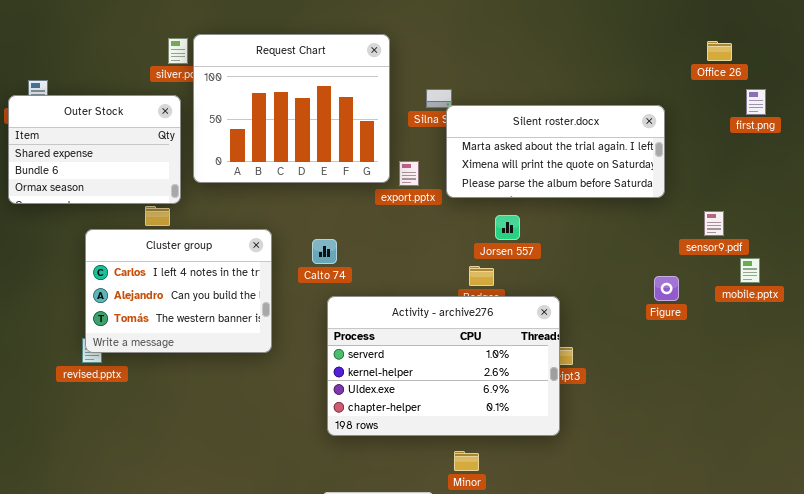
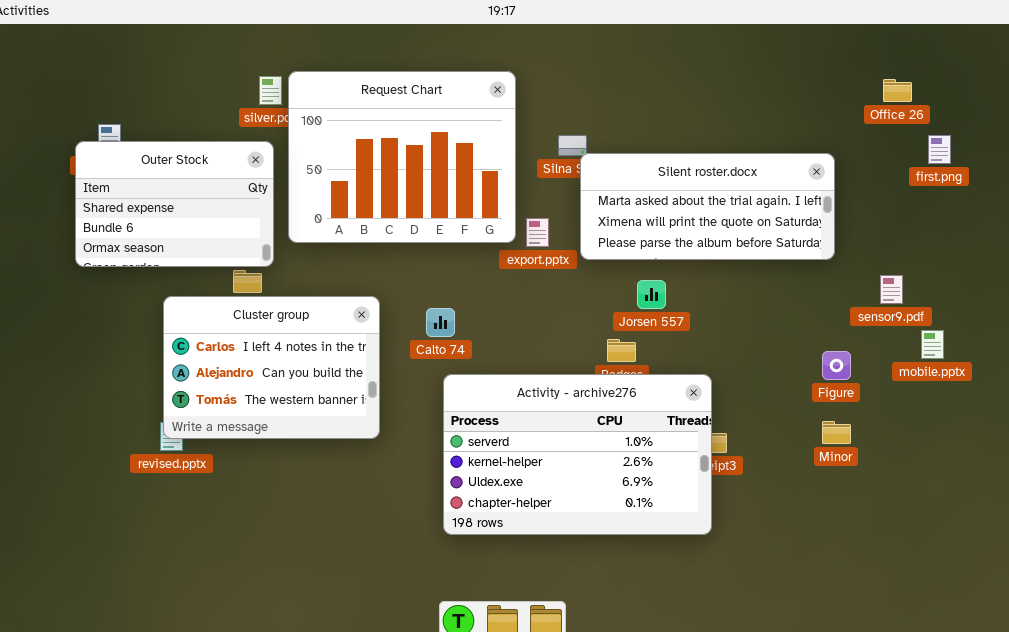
Minor: [454,451,479,471] -> [822,421,851,444], moved

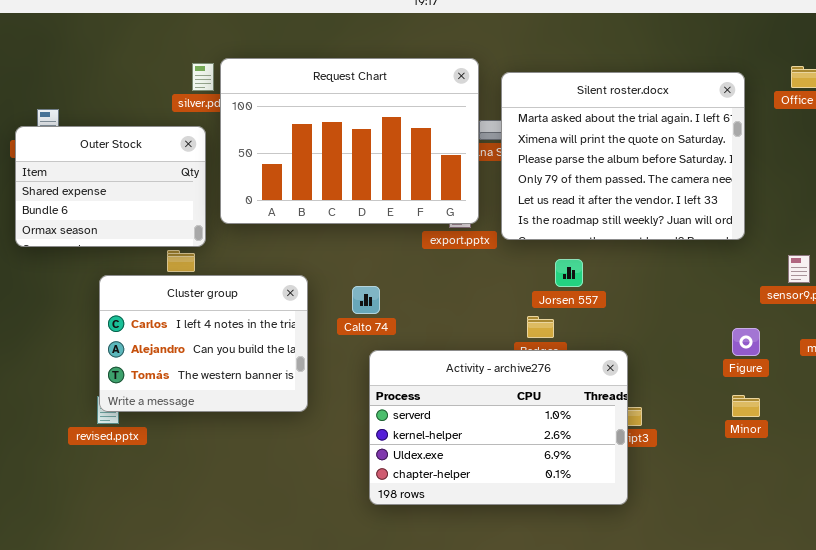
Request Chart: [288,71,516,243] -> [220,58,479,224], resized
Silent roster.docx: [580,153,835,260] -> [501,72,745,240], resized

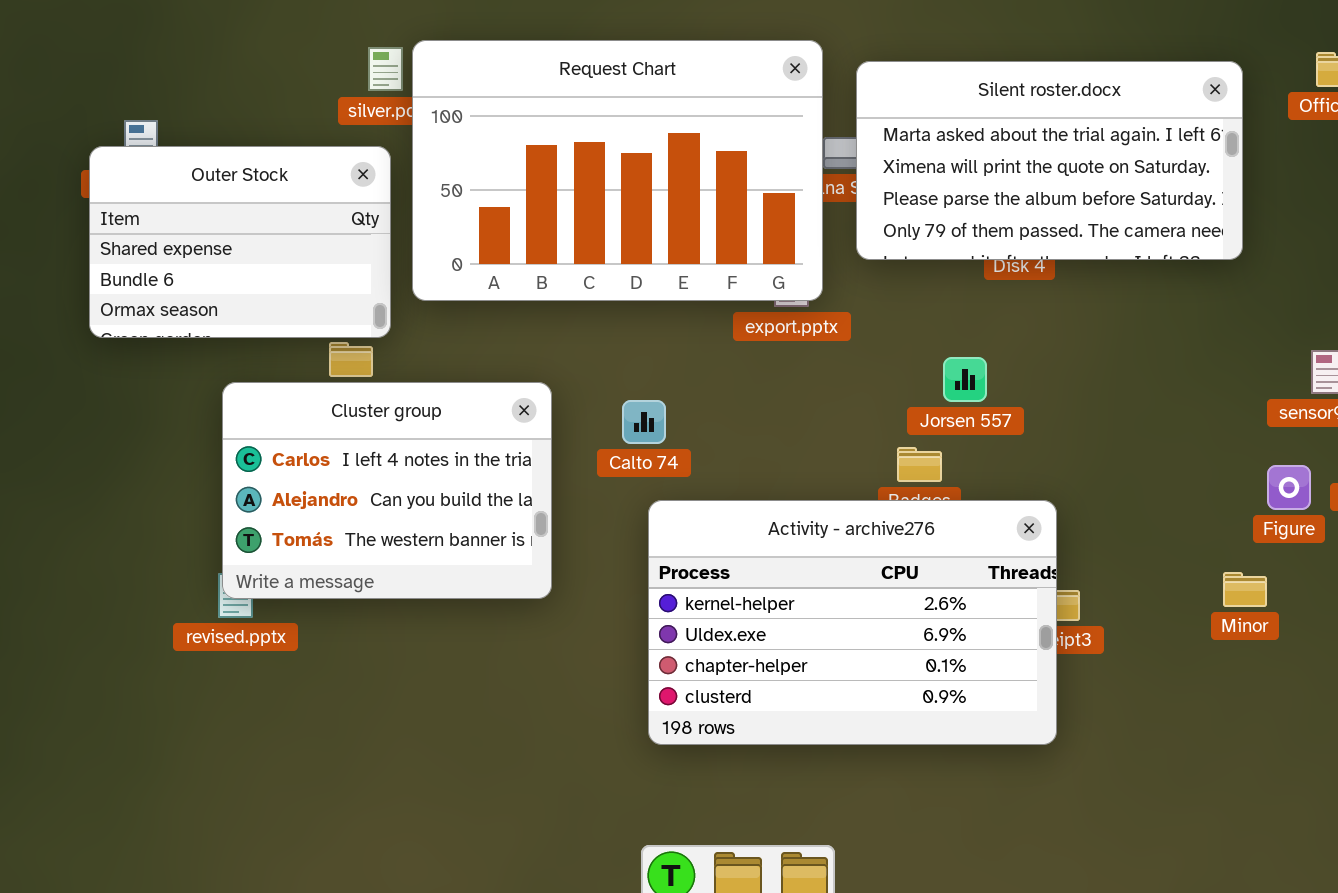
Silent roster.docx: [501,72,745,240] -> [856,61,1243,260], resized
Figure: [732,328,760,356] -> [1267,465,1311,510], moved
Activity - archive276: [369,350,628,505] -> [648,500,1057,745], scrolled down 1 row

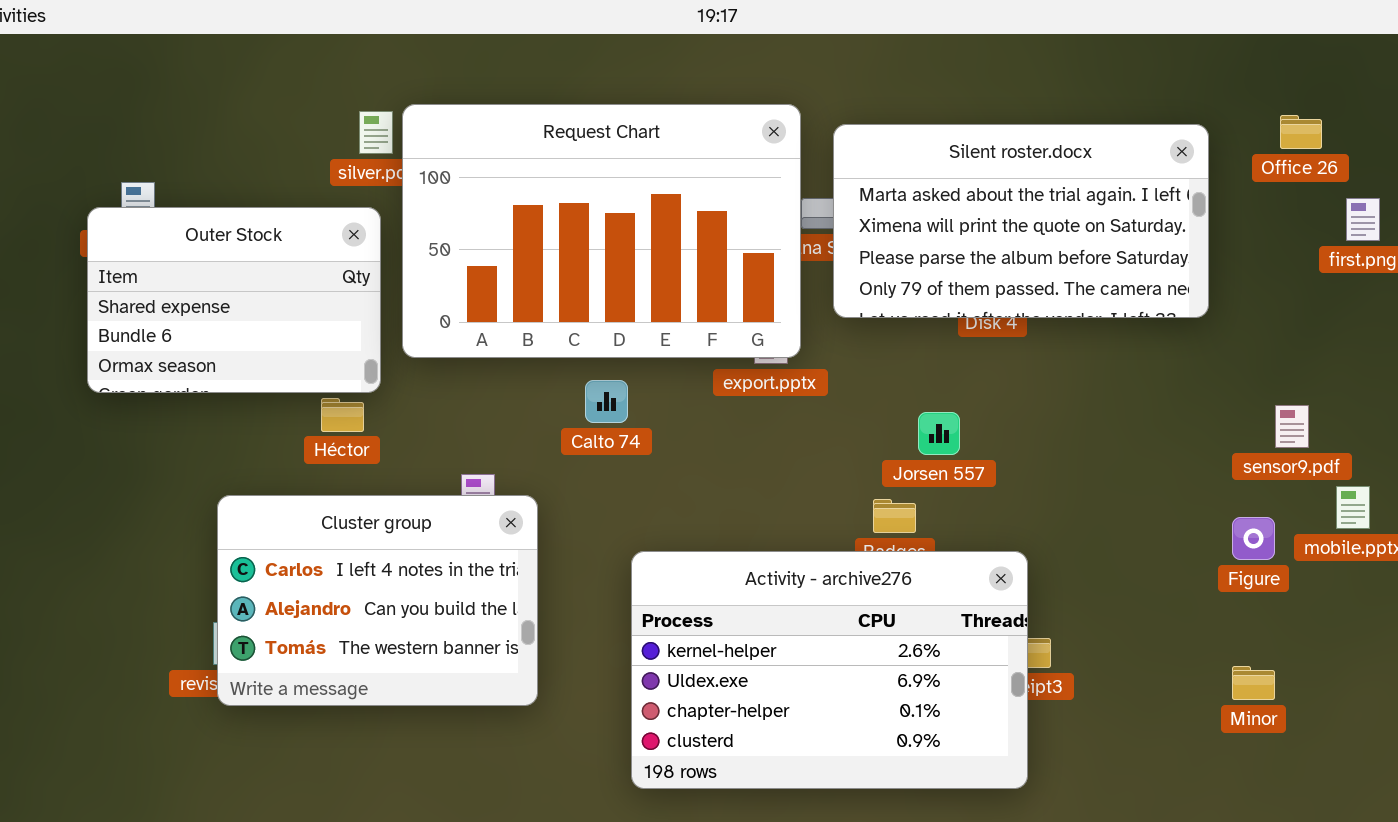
Cluster group: [222,382,552,599] -> [217,495,538,706], moved
Calto 74: [622,400,666,444] -> [585,380,628,423], moved
Minor: [1223,572,1267,607] -> [1232,666,1275,700], moved

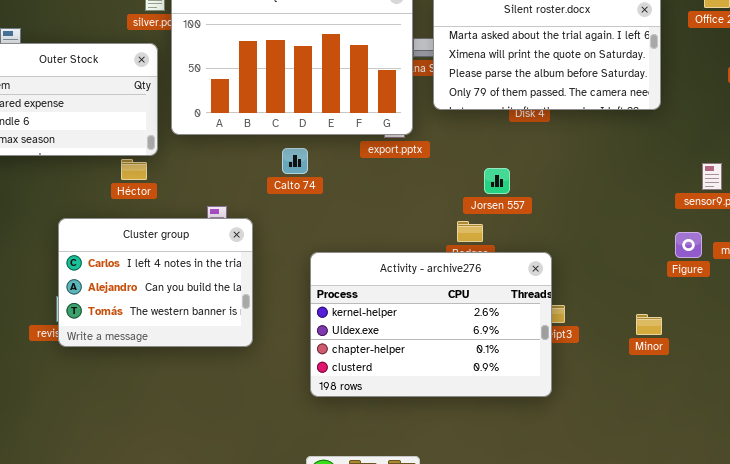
Minor: [1232,666,1275,700] -> [636,314,662,335], moved

